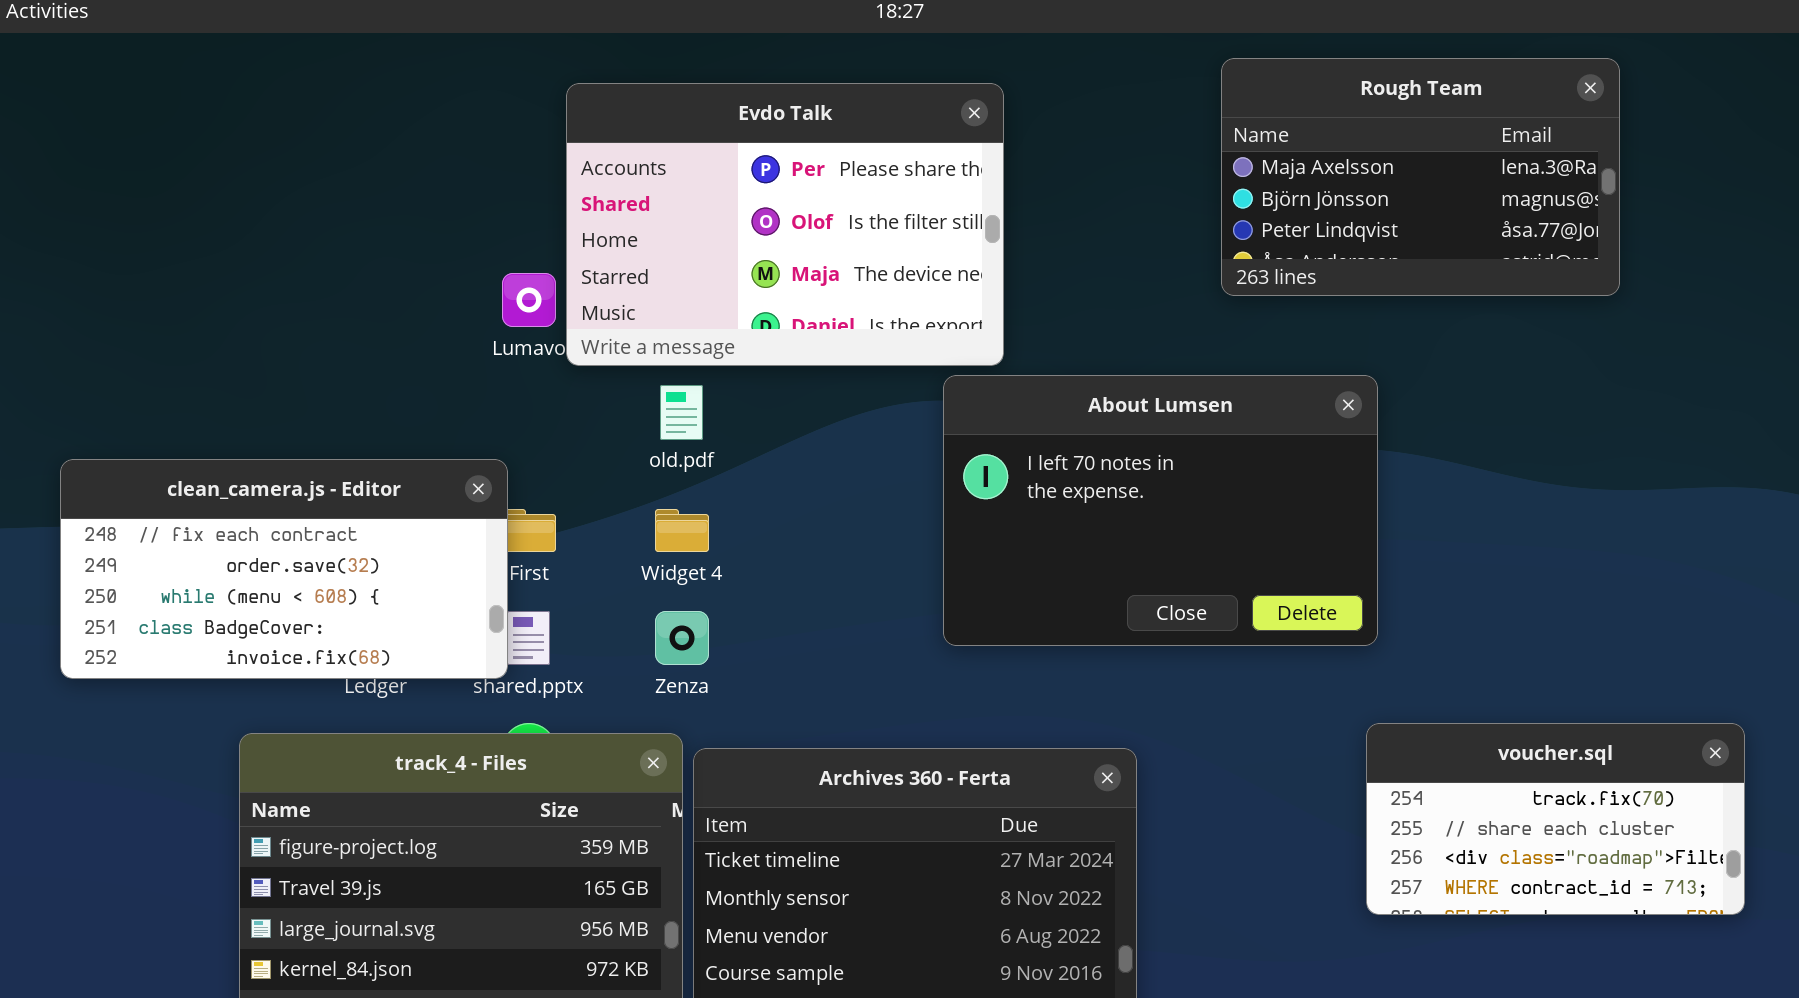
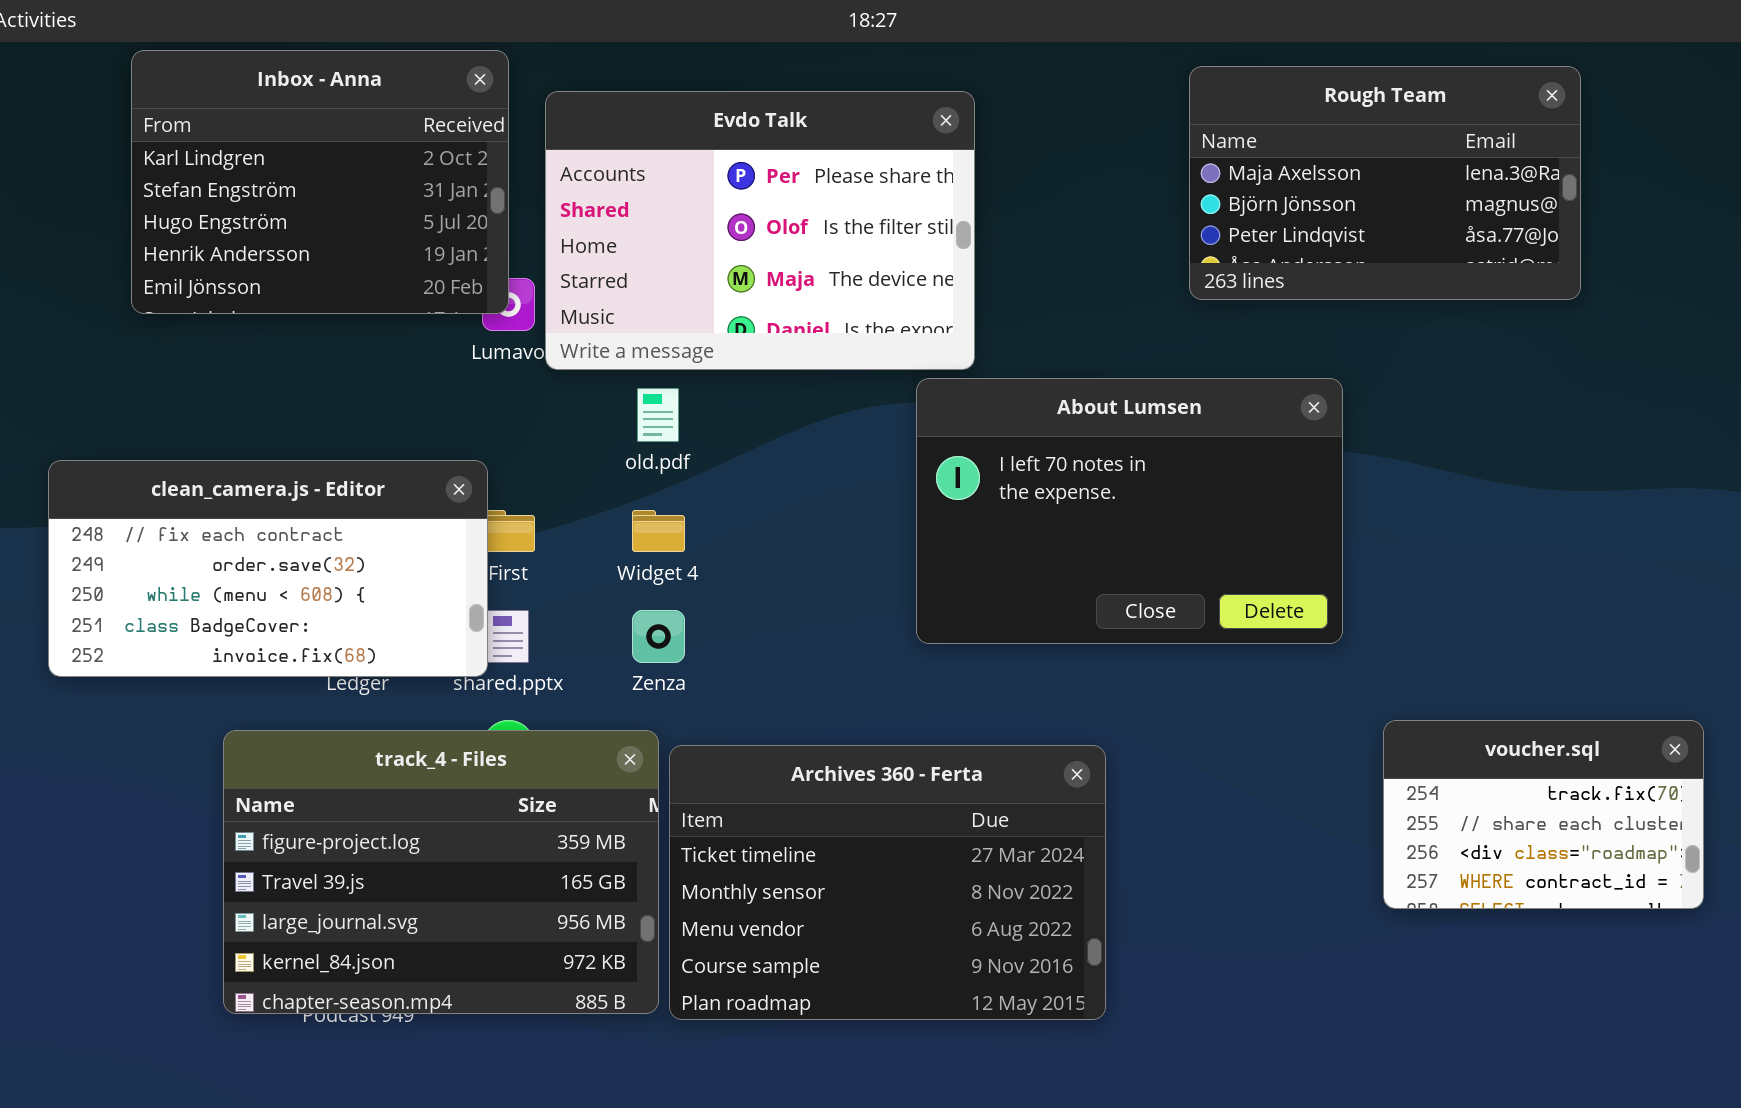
Inbox - Anna: none -> [131,50,509,314], opened
voucher.sql: [1366,723,1745,915] -> [1383,720,1704,909], resized

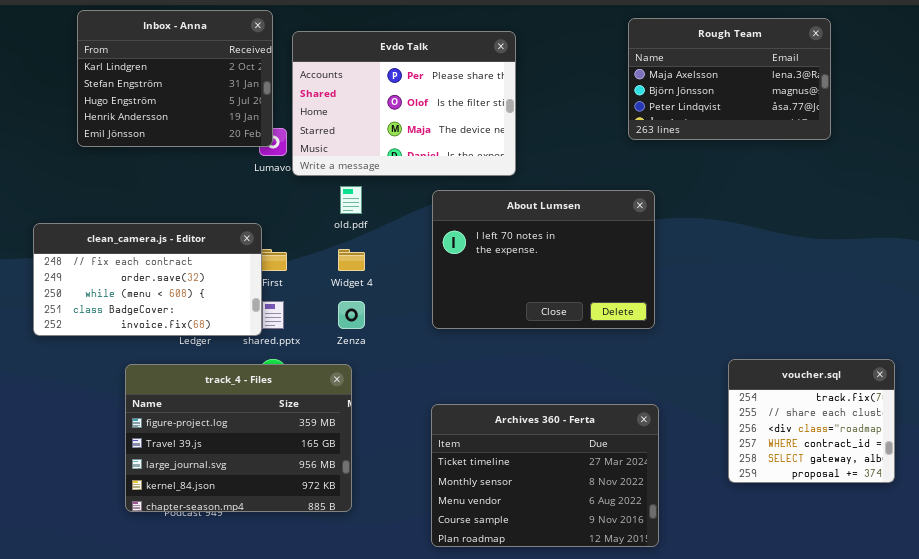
About Lumsen: [916,378,1343,644] -> [432,190,655,329], moved
voucher.sql: [1383,720,1704,909] -> [728,359,895,483], resized
Archives 360 - Ferta: [669,745,1106,1020] -> [431,404,659,547], moved

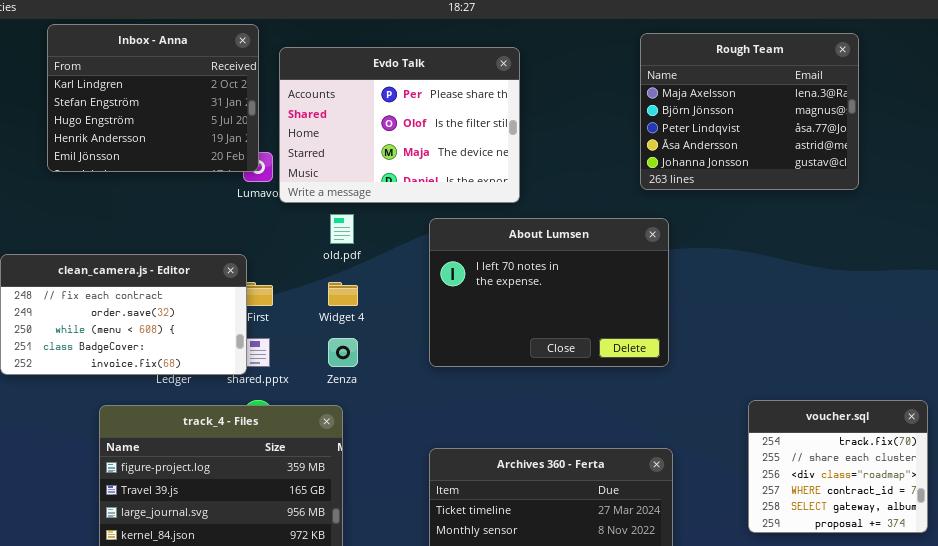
Rough Team: [628,18,831,140] -> [640,33,859,190], resized

